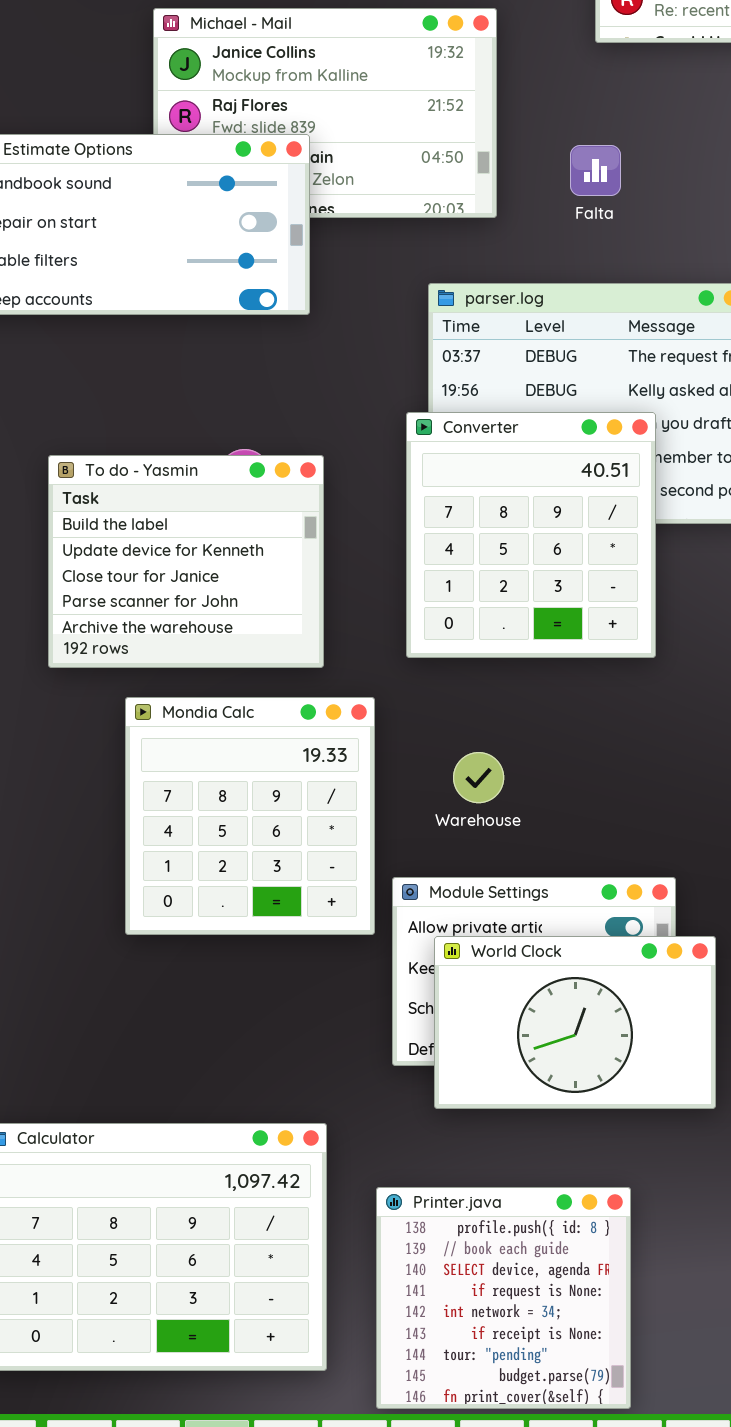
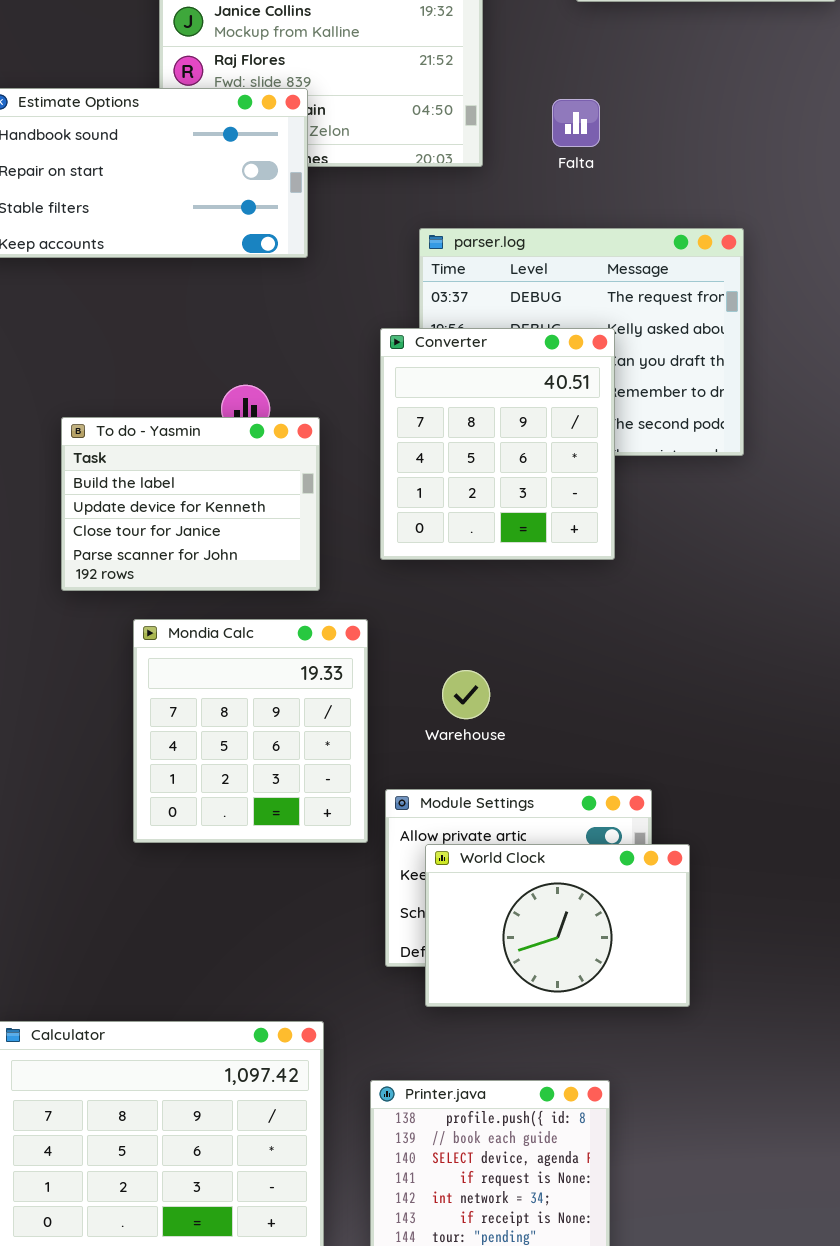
Converter: [406,412,656,658] -> [380,328,615,560], moved
To do - Yasmin: [48,455,324,668] -> [61,417,320,591], resized

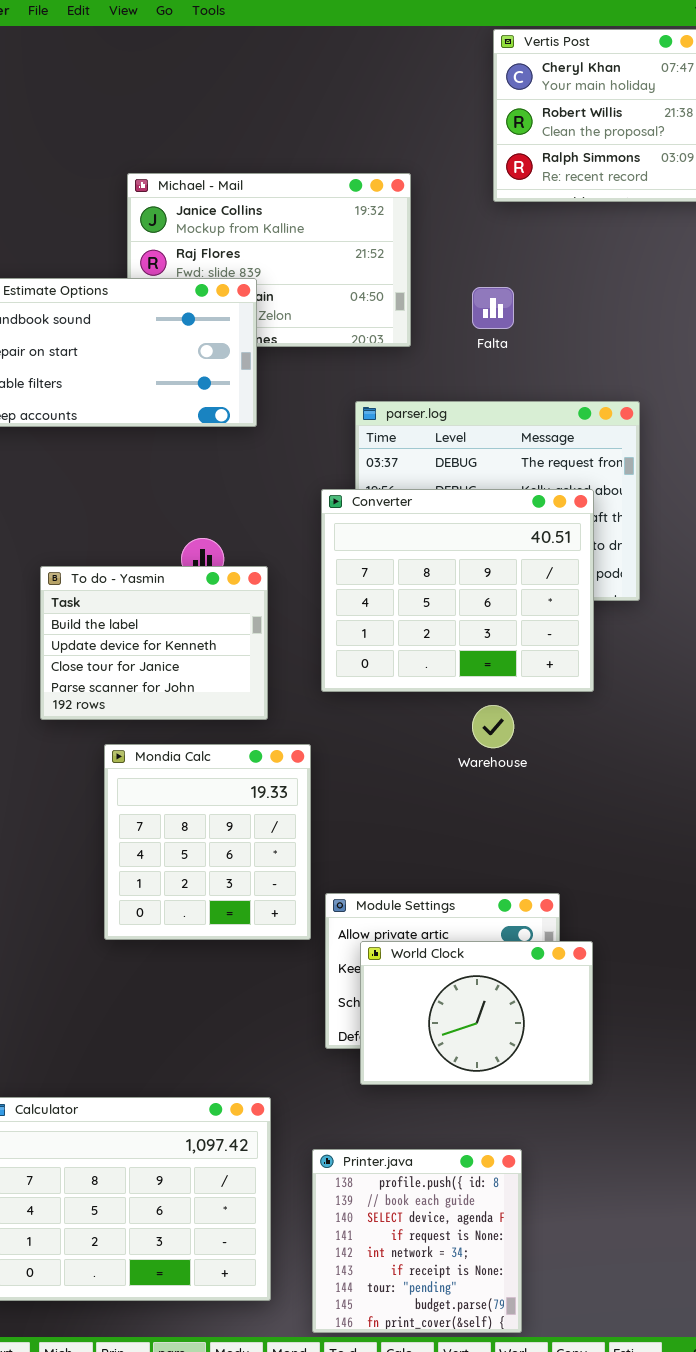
Converter: [380,328,615,560] -> [321,489,594,692], resized
Warehouse: [442,670,490,719] -> [472,705,514,748], moved

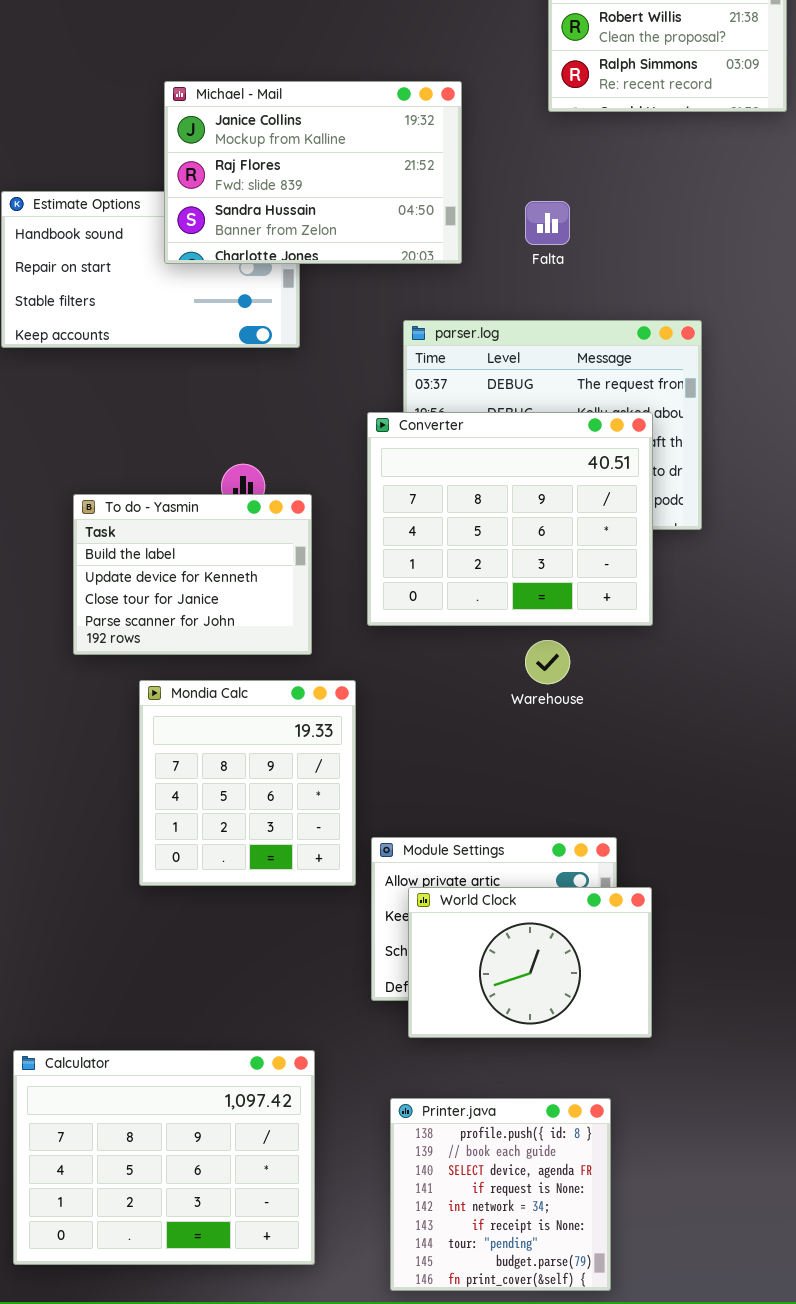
Michael - Mail: [127,173,411,347] -> [164,81,462,264], raised
Printer.java: [312,1149,522,1333] -> [390,1098,611,1291], moved

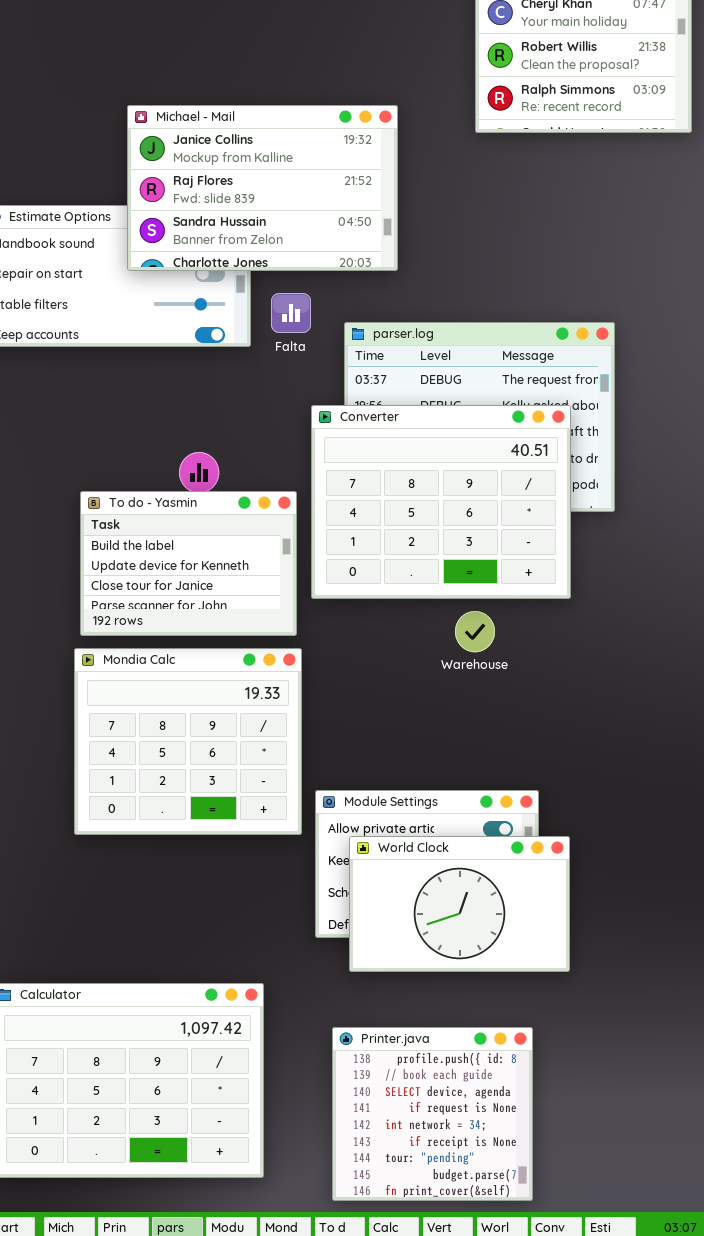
Falta: [525,201,570,245] -> [271,293,311,333], moved
To do - Yasmin: [73,494,312,655] -> [80,491,297,636], moved
Mondia Calc: [139,680,356,886] -> [74,648,302,835], resized

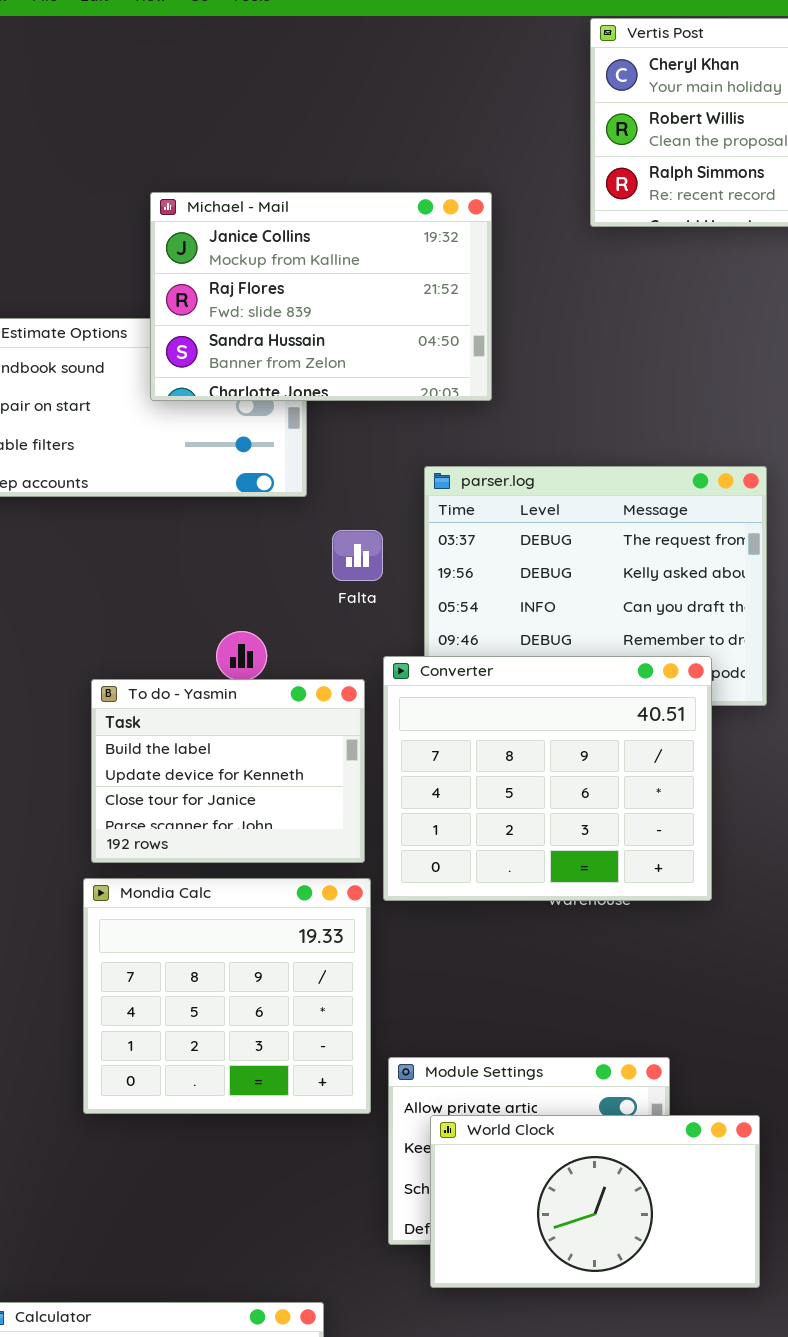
Falta: [271,293,311,333] -> [332,530,383,581], moved
Converter: [311,405,571,599] -> [383,656,712,901], moved
World Clock: [349,836,570,972] -> [430,1115,760,1288], resized

